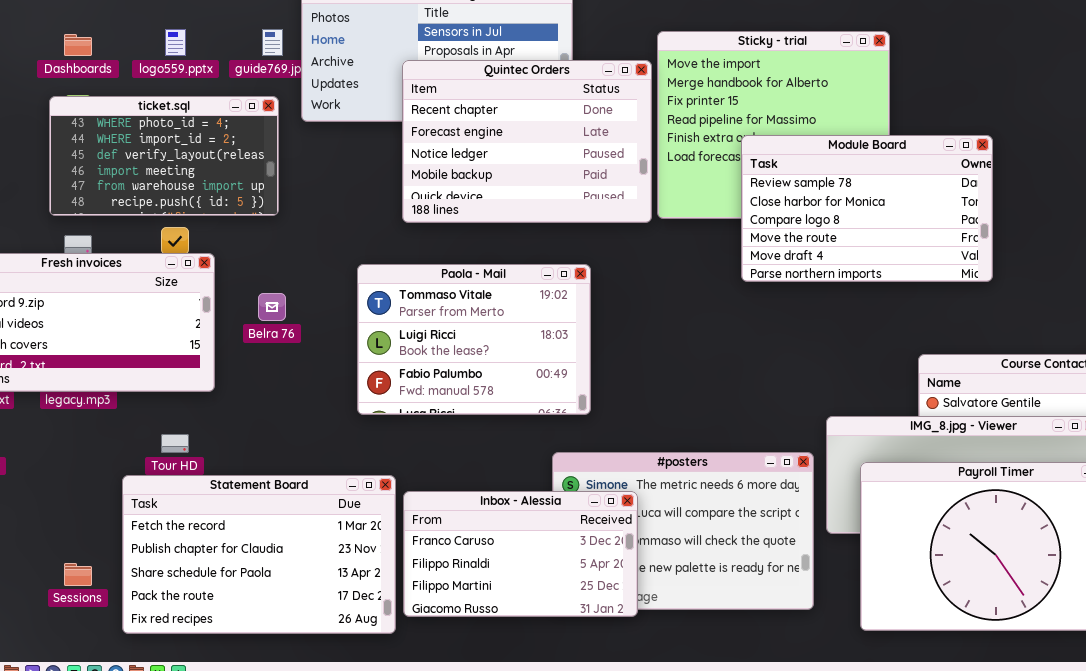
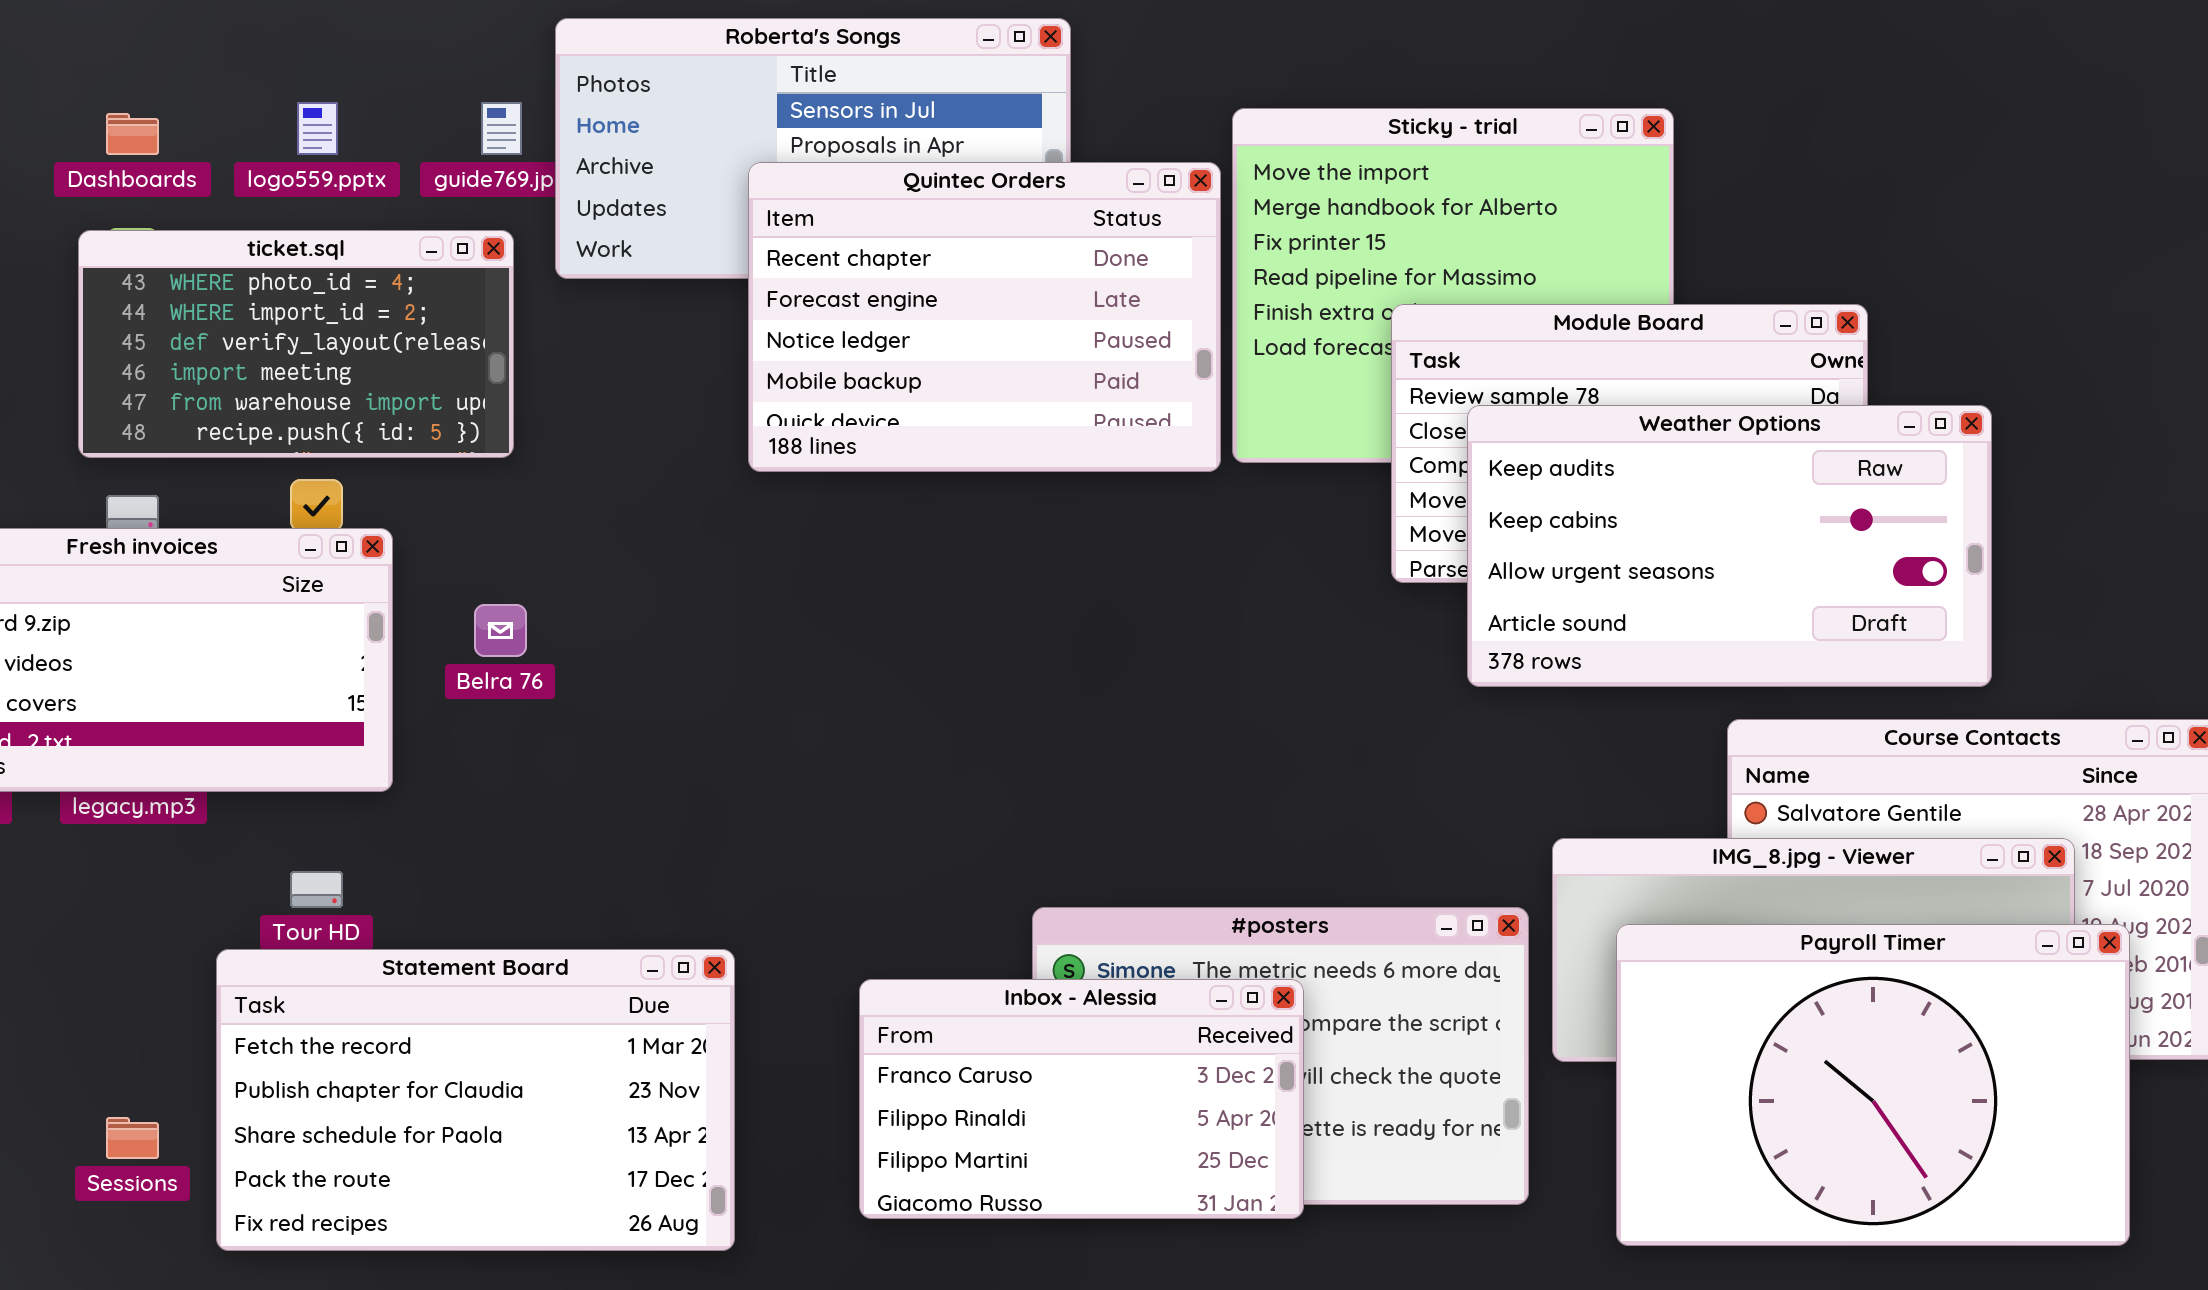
Weather Options: none -> [1467,405,1992,687], opened
Paola - Mail: [357,264,591,415] -> none, closed
Inbox - Alessia: [403,491,638,617] -> [859,979,1304,1219], moved

